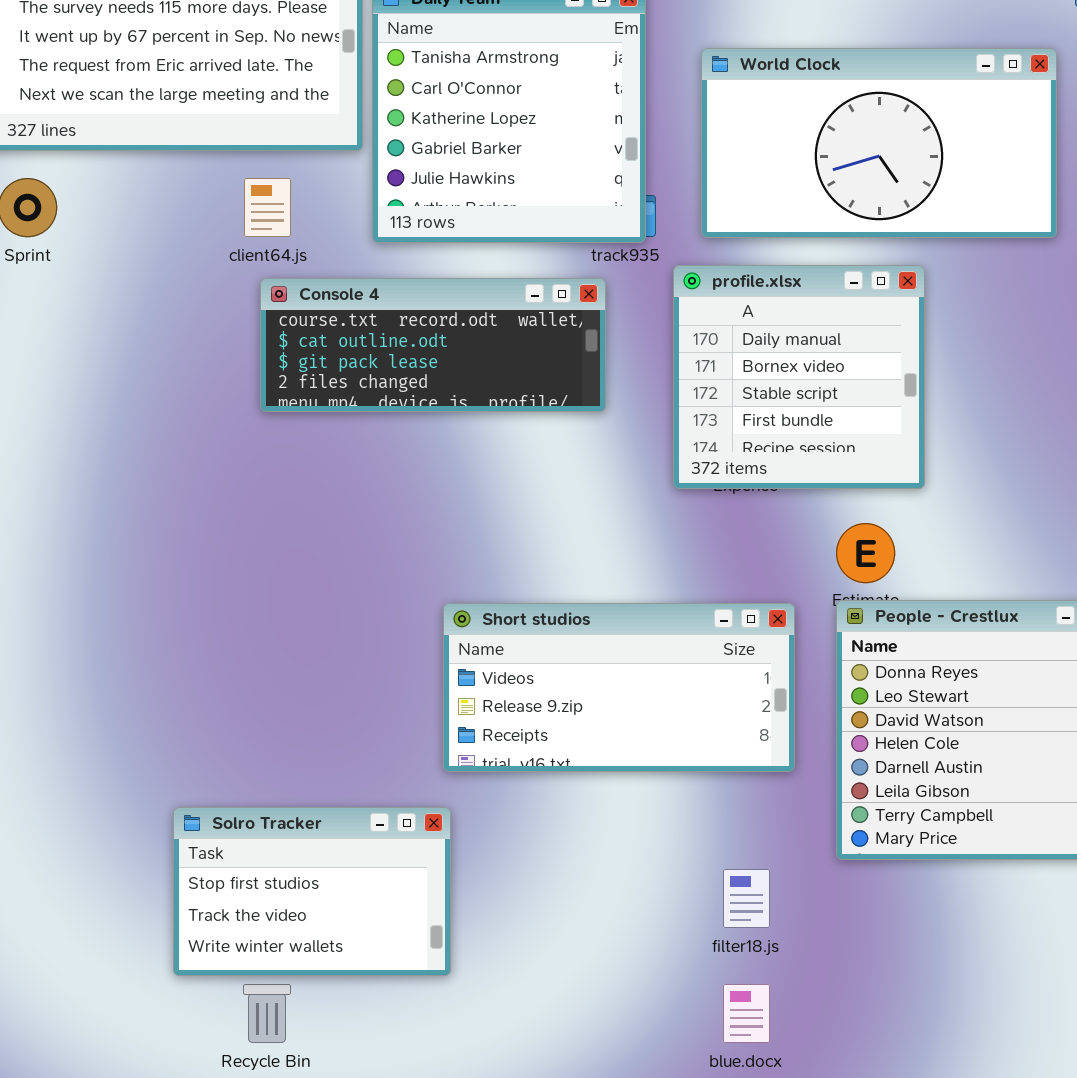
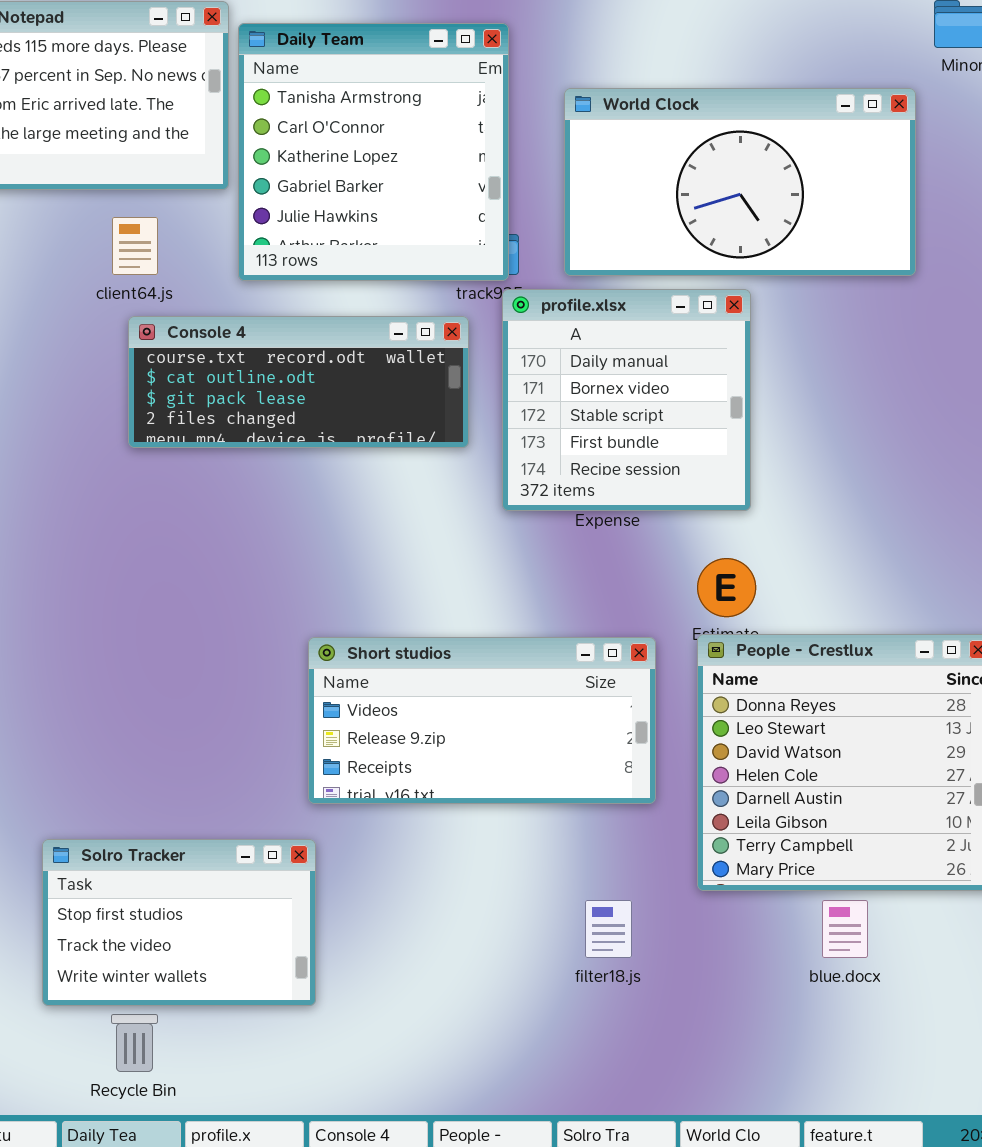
profile.xlsx: [673,265,925,489] -> [502,289,751,511], moved
blue.docx: [723,984,770,1043] -> [822,900,868,958], moved

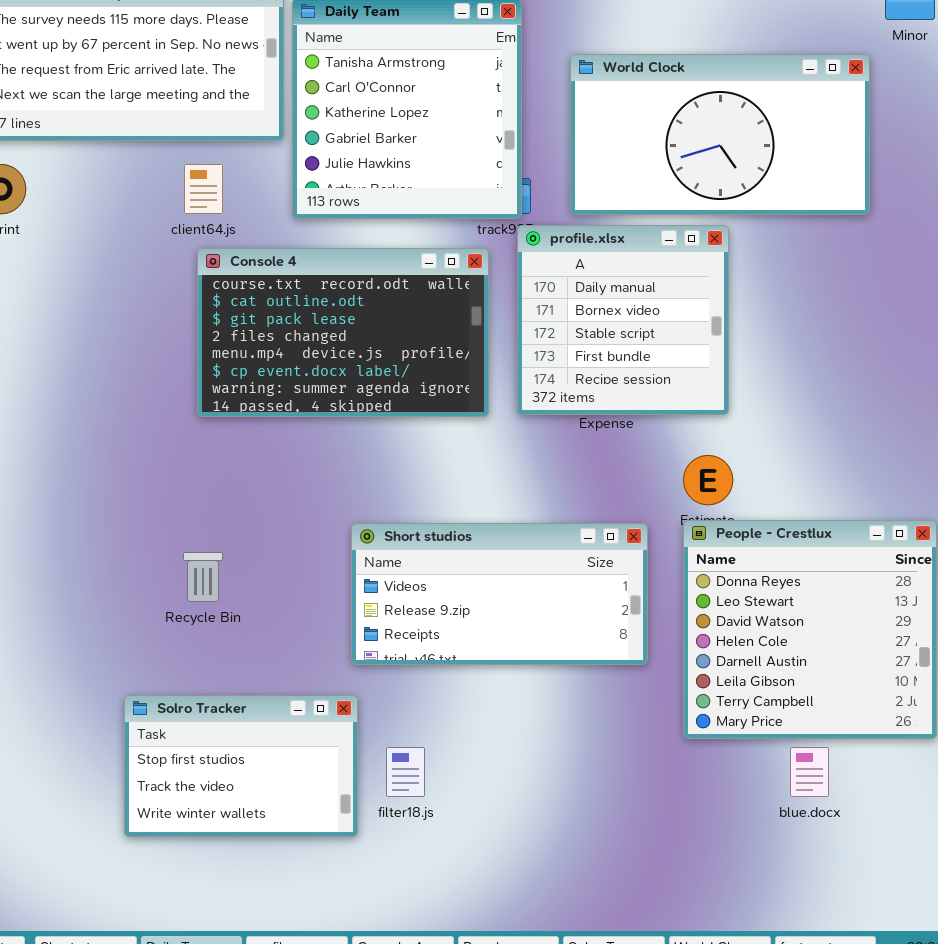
Console 4: [128,316,469,448] -> [197,248,489,417], resized
filter18.js: [585,900,632,958] -> [386,747,425,797], moved
Recycle Bin: [111,1014,158,1072] -> [183,552,223,602], moved

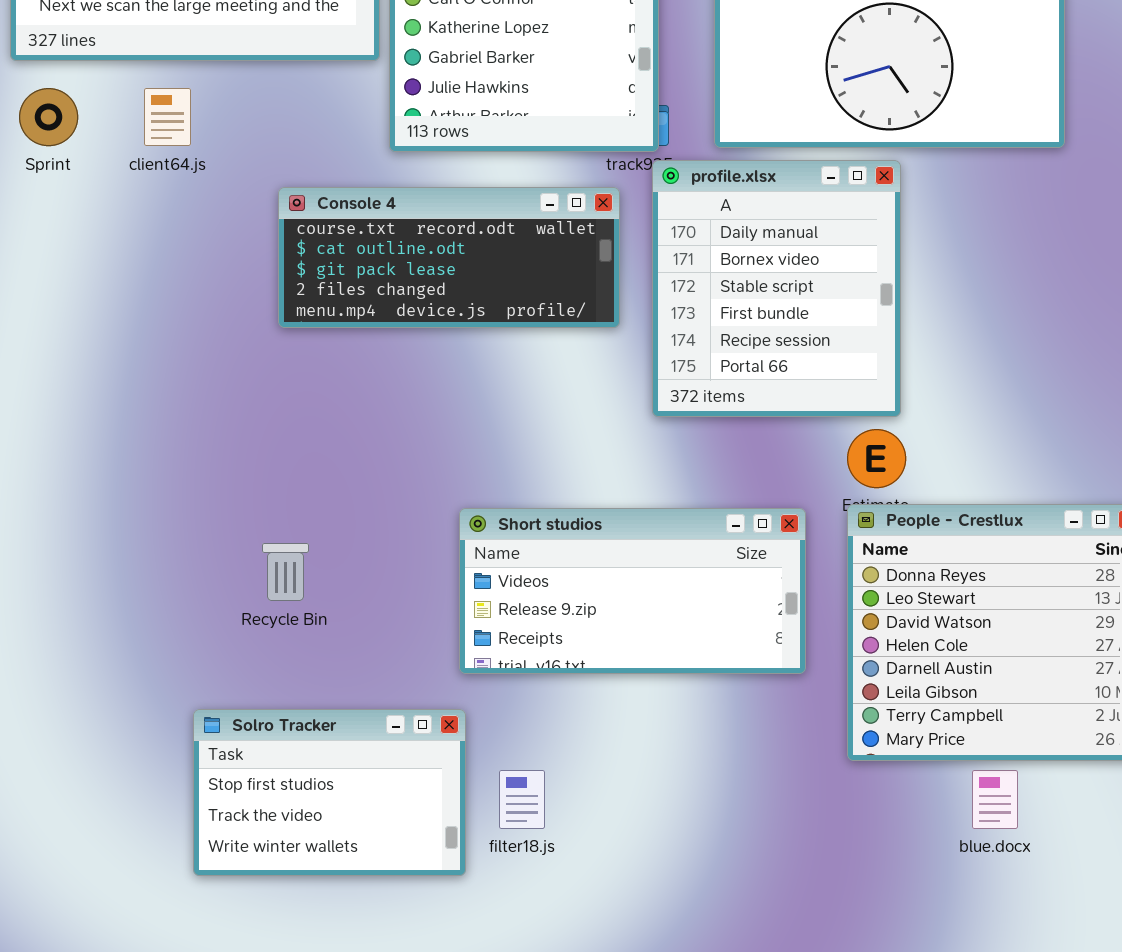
client64.js: [184,164,223,214] -> [144,88,191,146], moved
profile.xlsx: [517,225,729,415] -> [652,160,901,417], resized
Console 4: [197,248,489,417] -> [278,187,620,328], resized

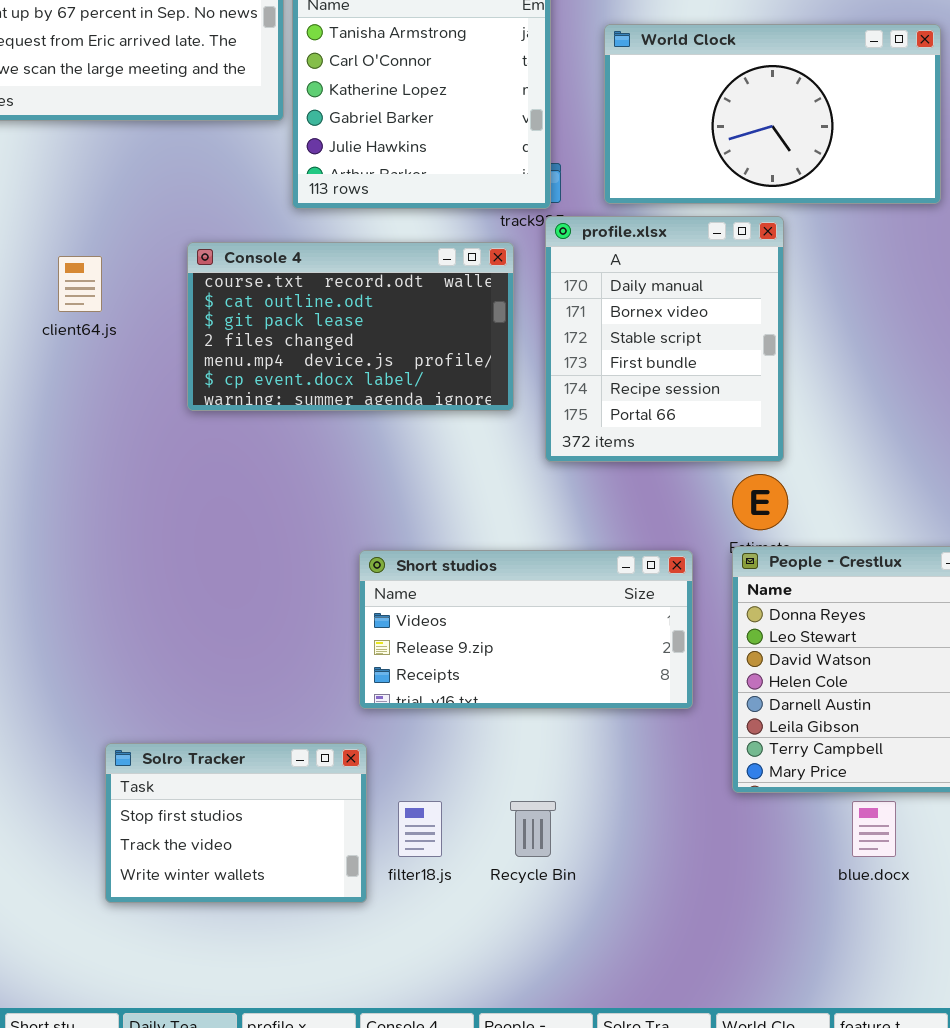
client64.js: [144,88,191,146] -> [58,256,102,312], moved
Console 4: [278,187,620,328] -> [187,242,514,411], resized
Recycle Bin: [262,543,309,601] -> [510,801,556,857], moved

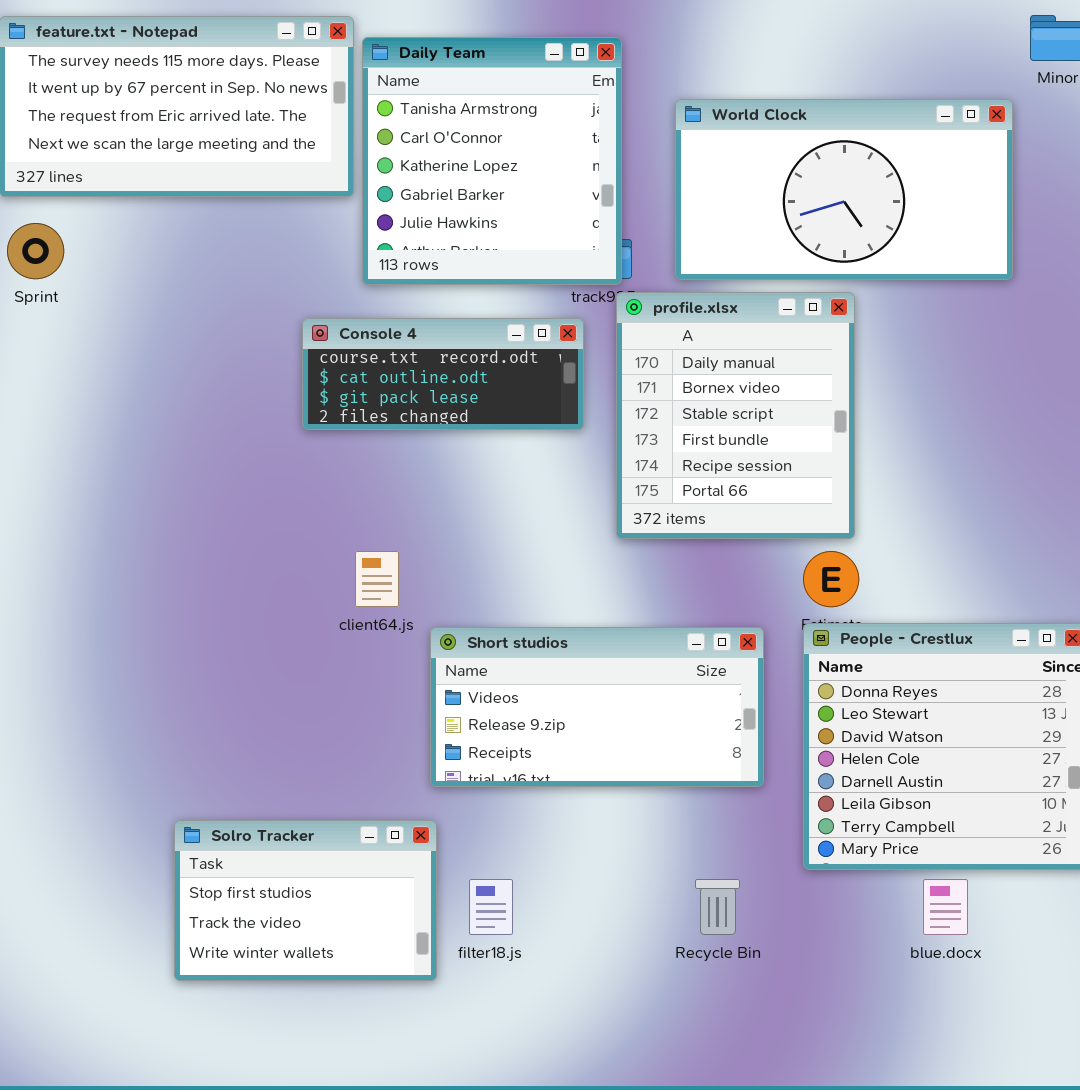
Console 4: [187,242,514,411] -> [302,318,584,430], resized
client64.js: [58,256,102,312] -> [355,551,399,607], moved
Recycle Bin: [510,801,556,857] -> [695,879,740,935], moved

